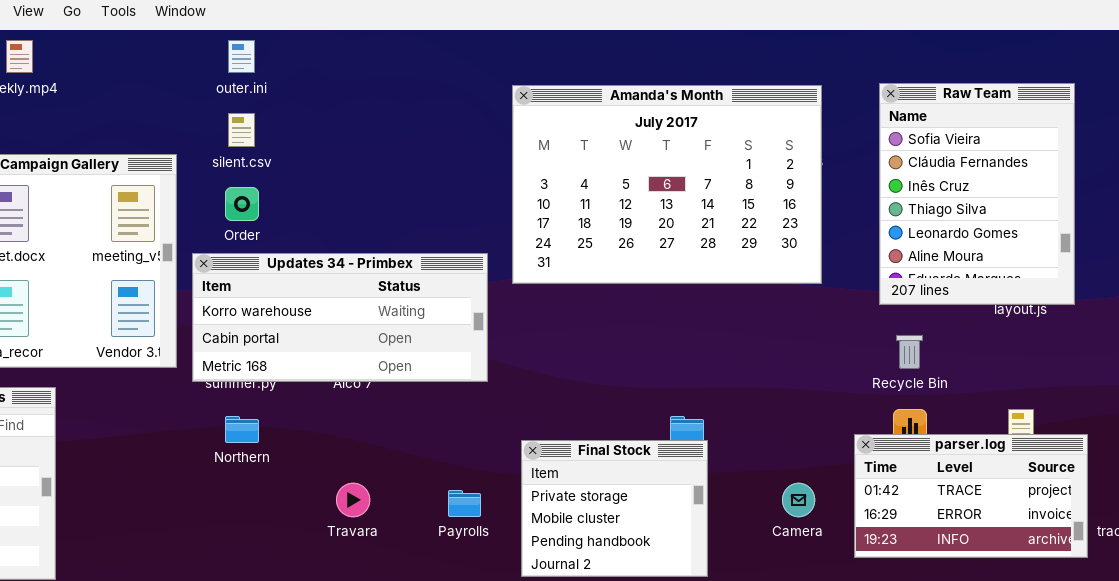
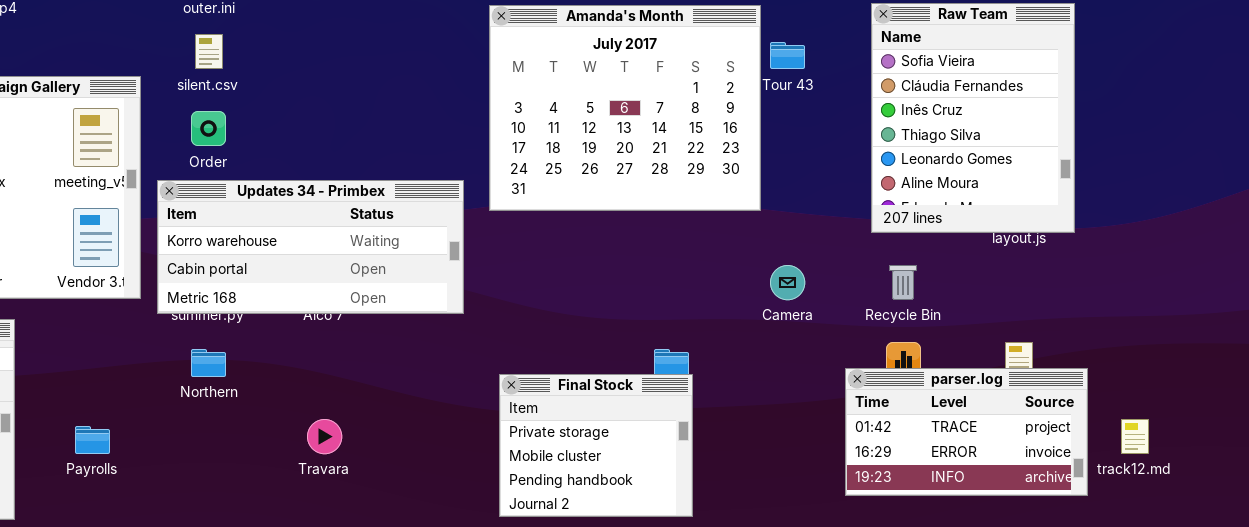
Amanda's Month: [512,85,822,284] -> [489,5,761,211], resized
Camera: [782,483,815,517] -> [770,265,805,300], moved
Payrolls: [448,490,481,517] -> [75,426,110,454], moved

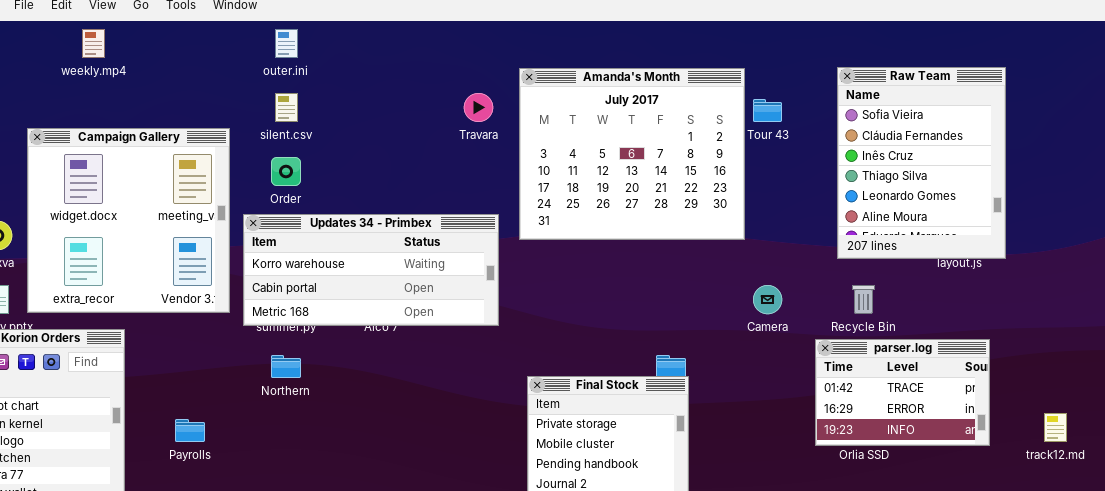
parser.log: [845,368,1088,496] -> [815,339,990,446], moved, resized
Travara: [307,419,342,454] -> [464,93,493,122], moved

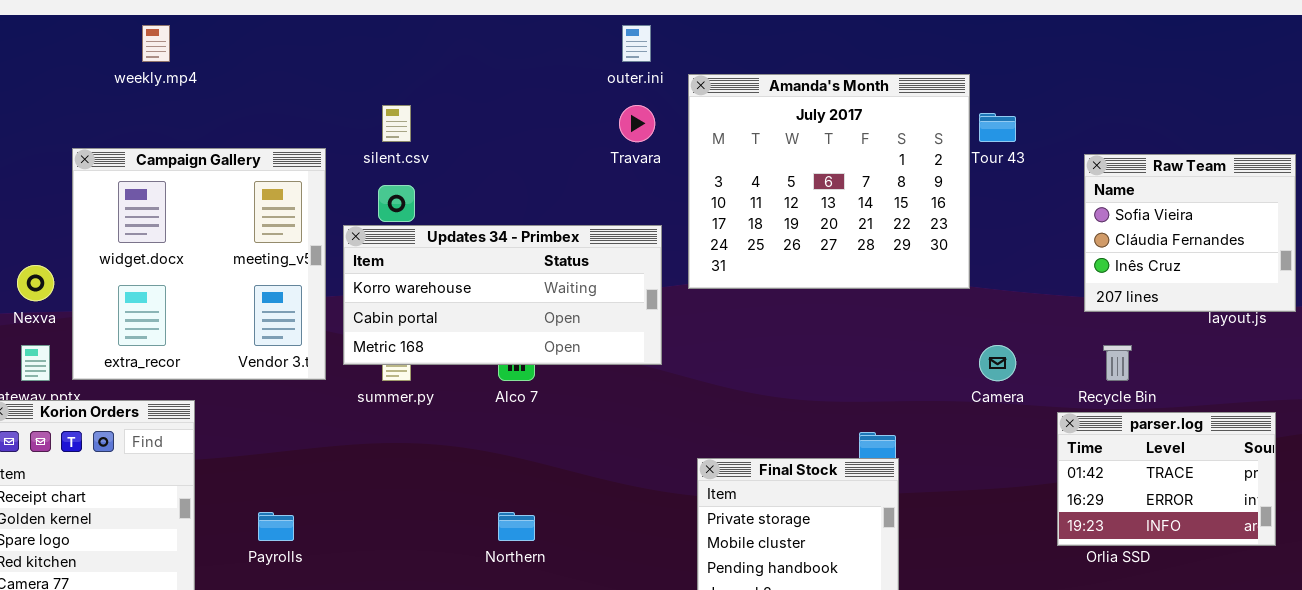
outer.ini: [275,29,298,58] -> [622,25,651,62], moved
Raw Team: [837,67,1006,259] -> [1084,154,1296,312], resized
Updates 34 - Primbex: [243,214,499,326] -> [343,225,662,365], moved
Northern: [271,355,301,378] -> [498,512,535,541], moved

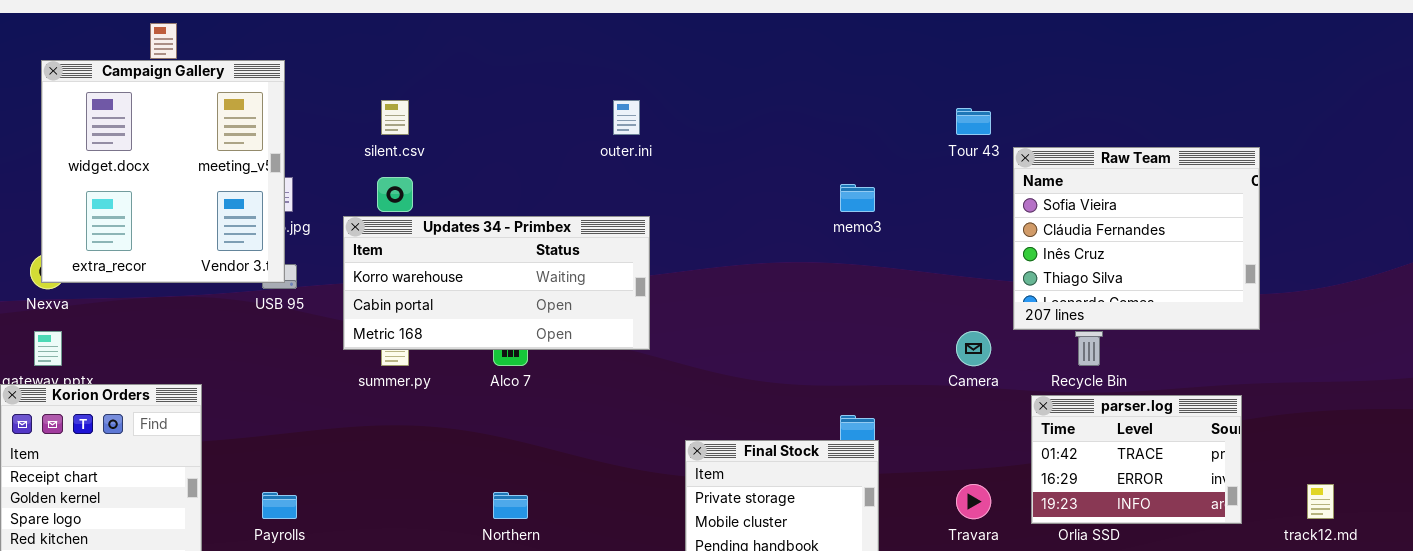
outer.ini: [622,25,651,62] -> [613,100,640,135], moved
Amanda's Month: [688,74,970,289] -> none, closed
Travara: [619,105,655,142] -> [956,484,991,519], moved
Campaign Gallery: [72,148,326,380] -> [41,60,285,283], moved
Raw Team: [1084,154,1296,312] -> [1013,147,1260,330], resized

